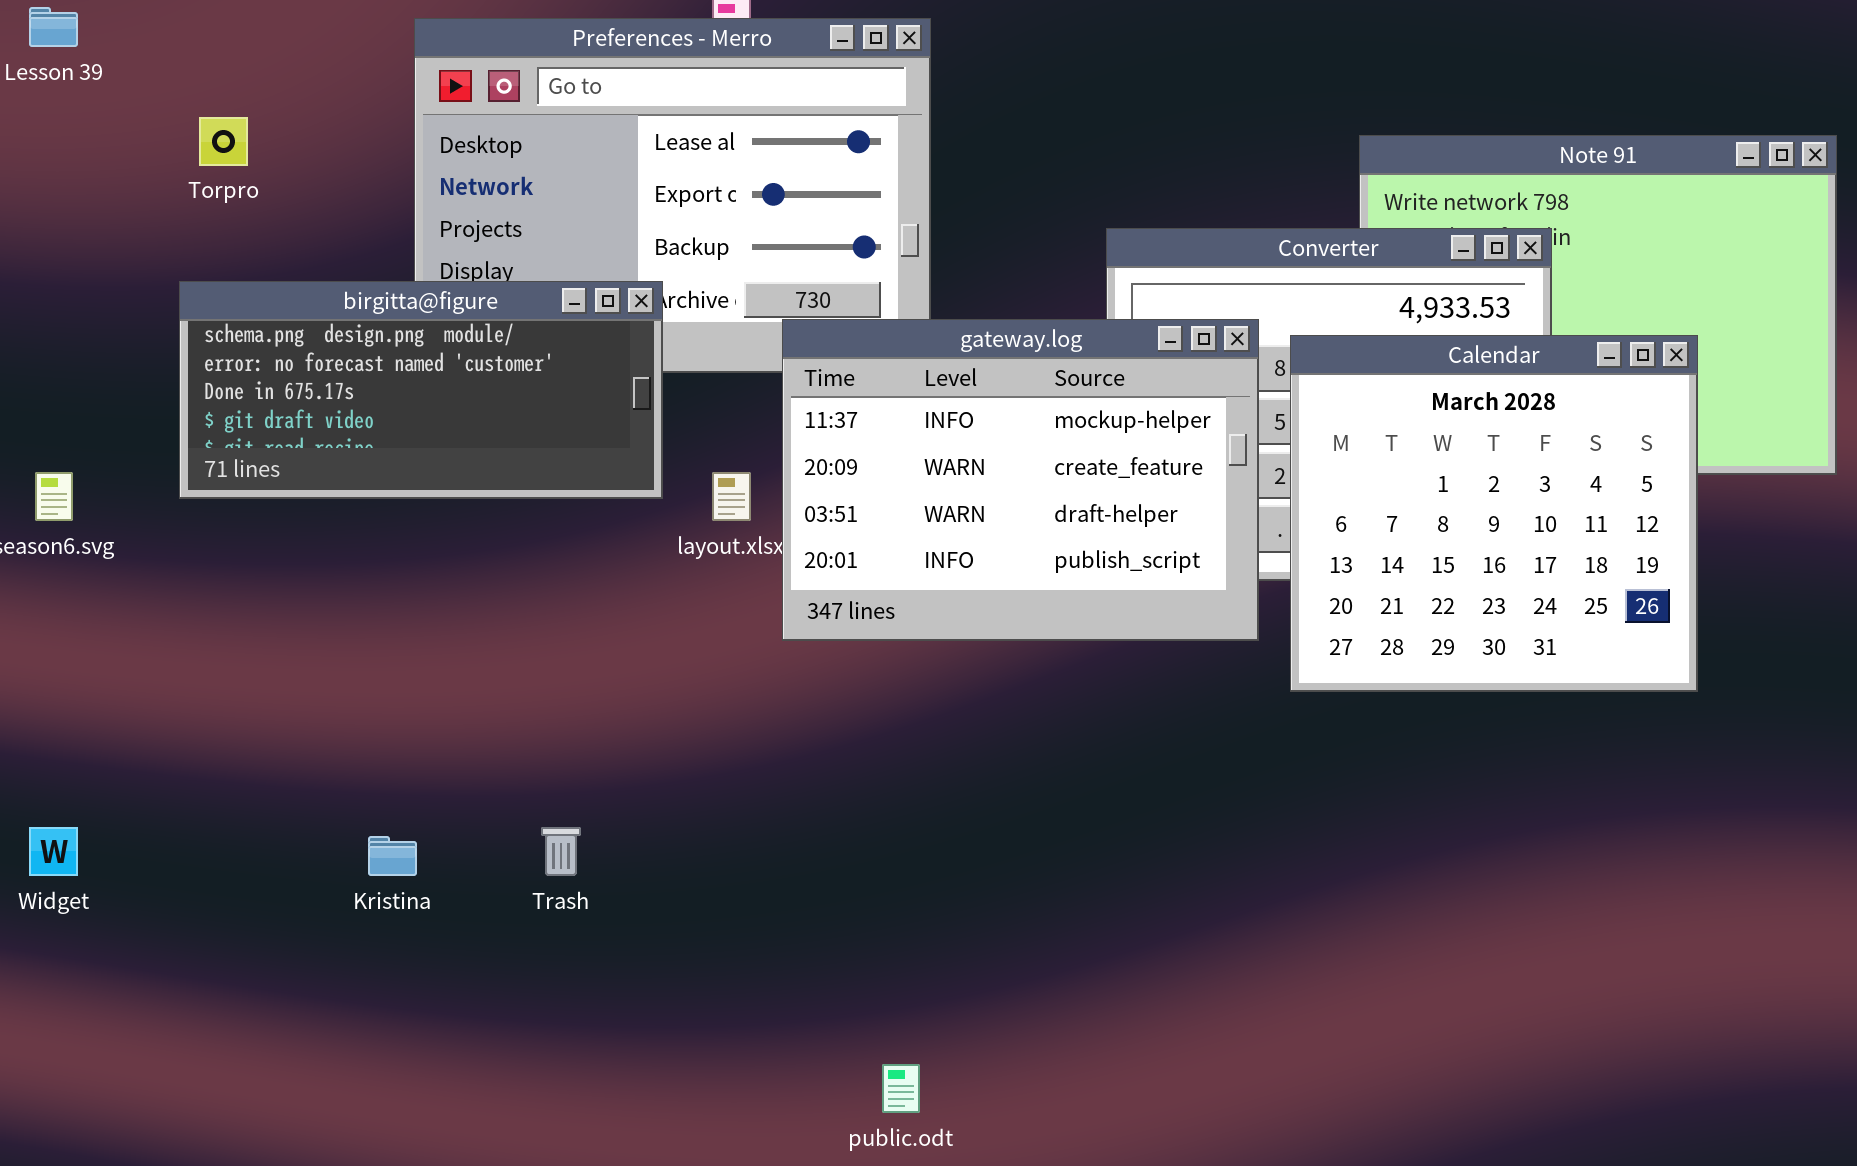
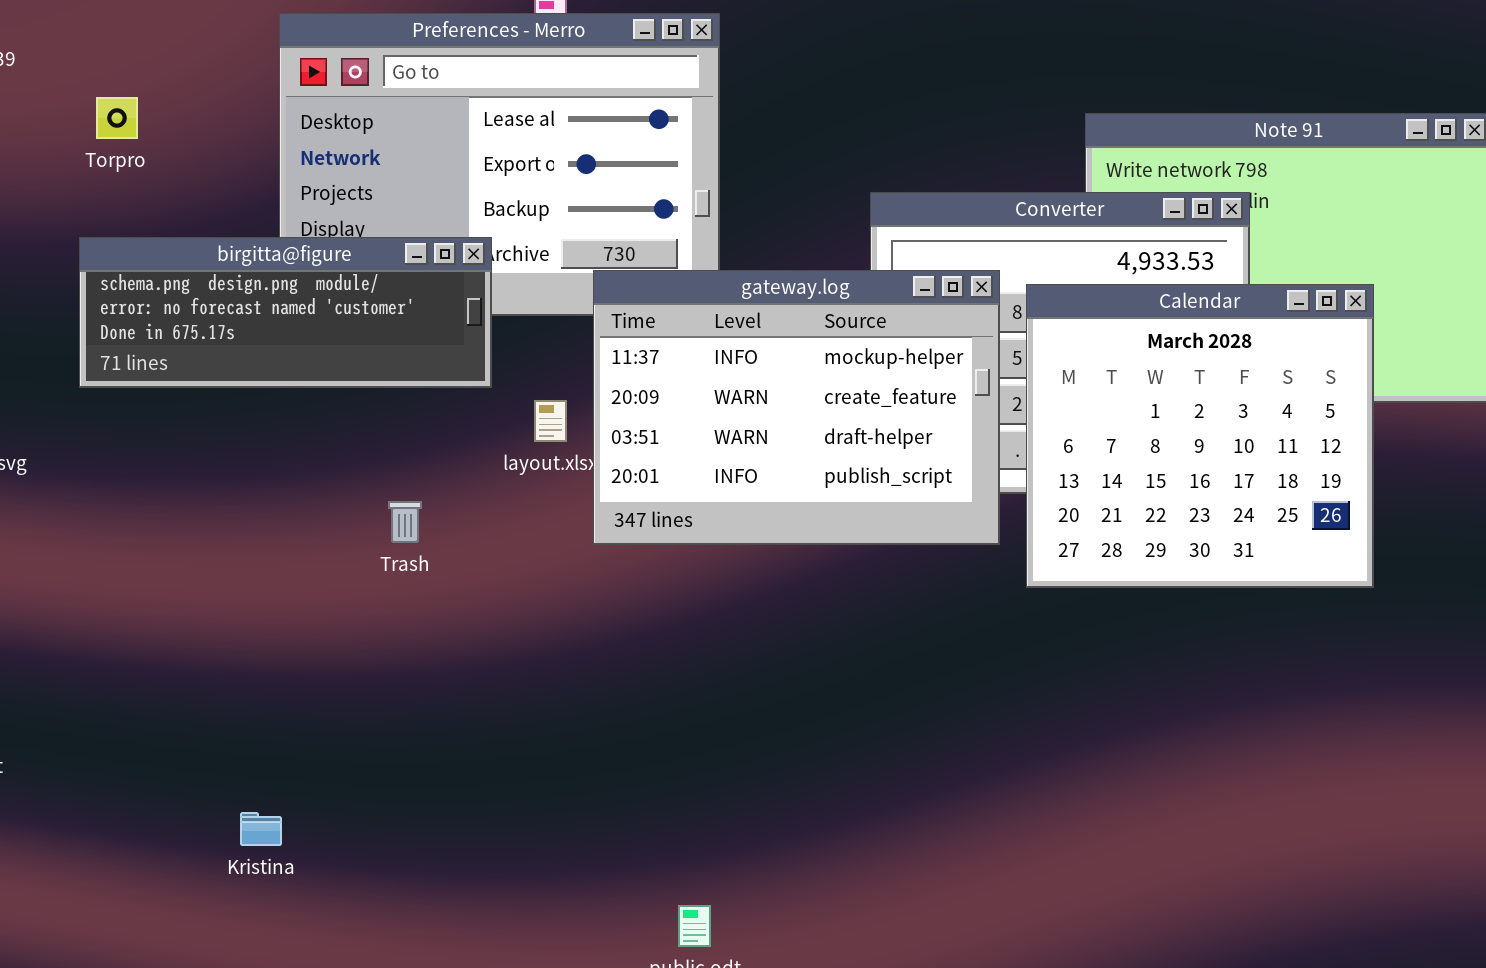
birgitta@figure: [179,281,663,499] -> [79,237,492,388], resized
Trash: [541,827,581,876] -> [388,501,422,543], moved
Kristina: [368,836,417,876] -> [240,812,282,846], moved

